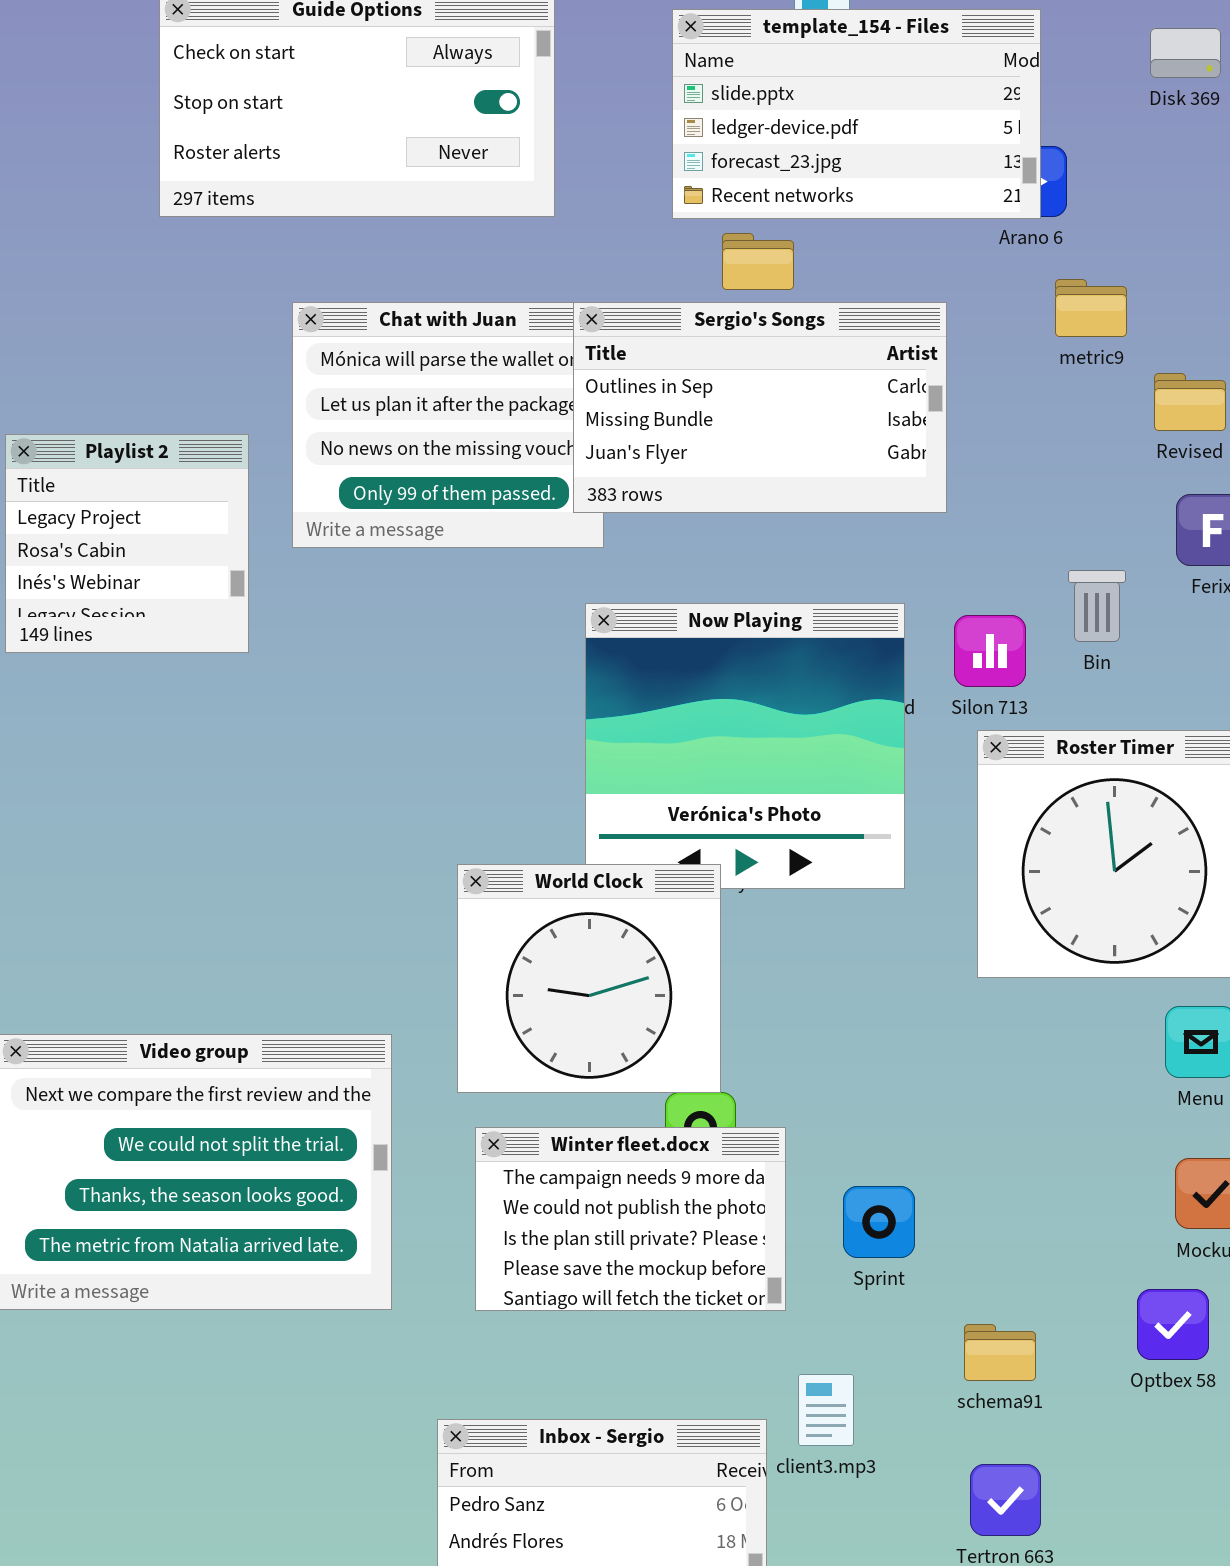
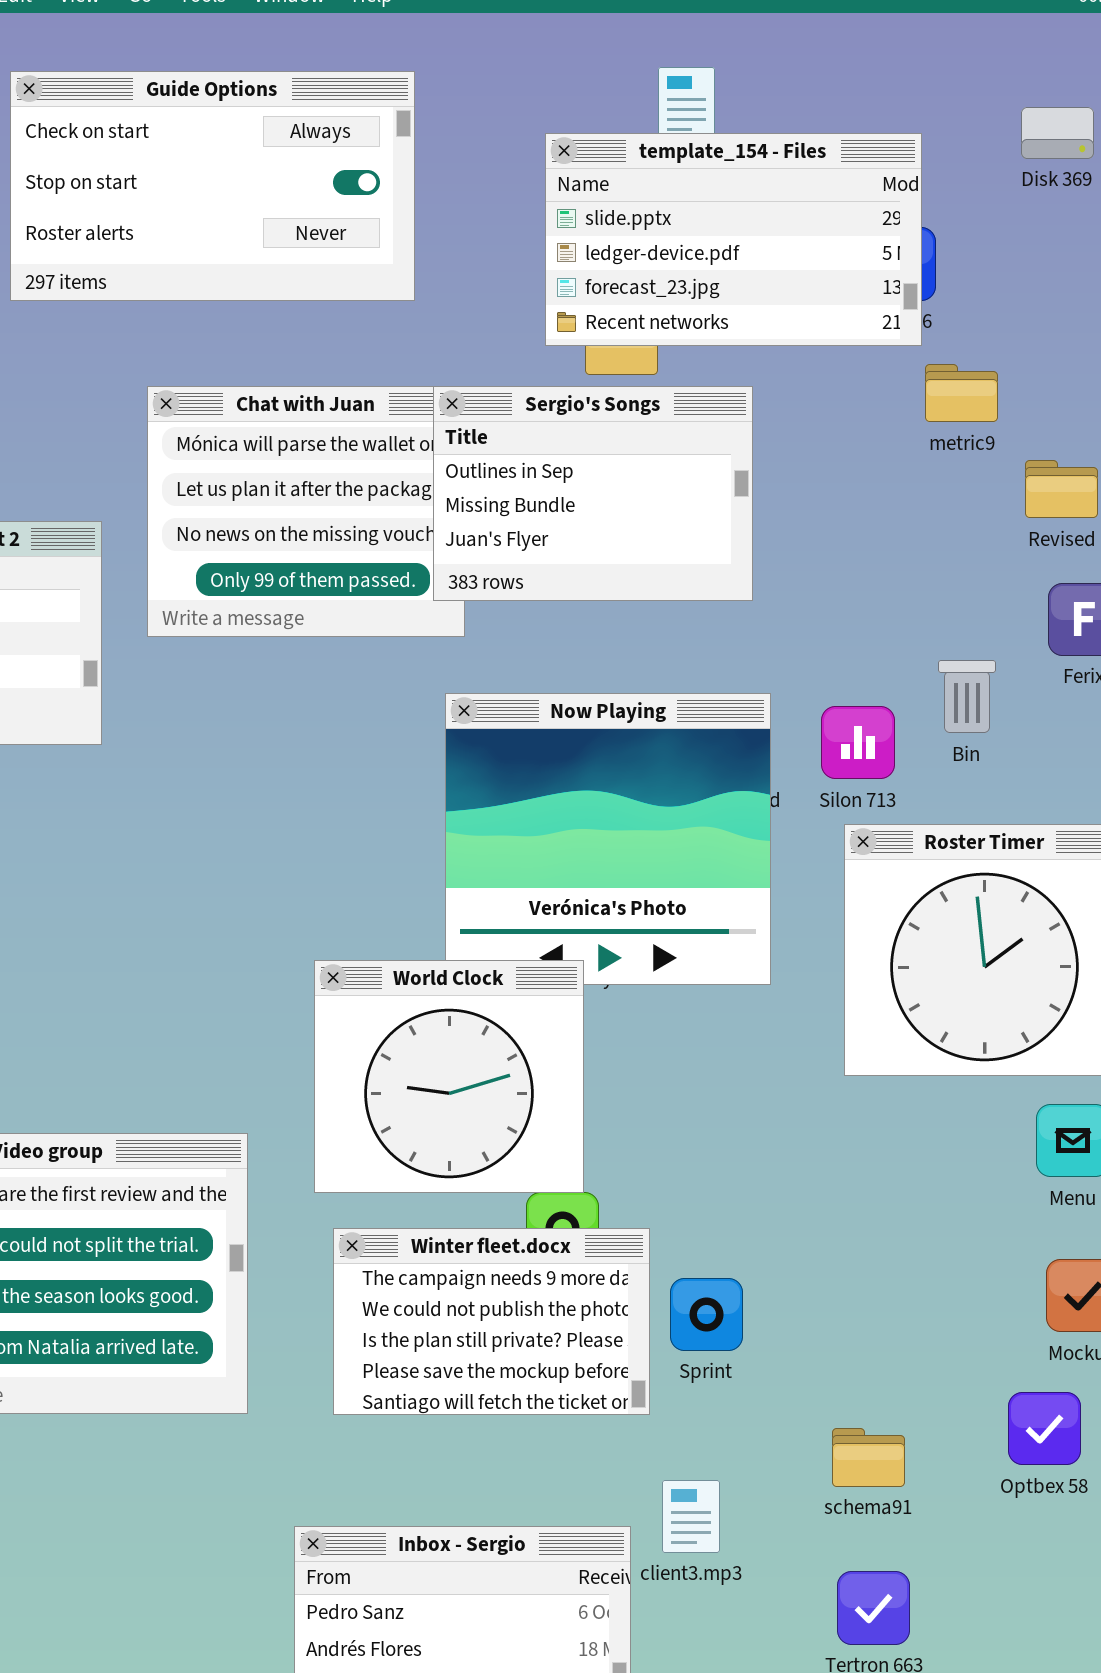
template_154 - Files: [672,9,1041,219] -> [545,133,922,346], moved
Sergio's Songs: [573,302,947,513] -> [433,386,753,601], resized
Sprint: [843,1186,915,1258] -> [670,1278,743,1351], moved

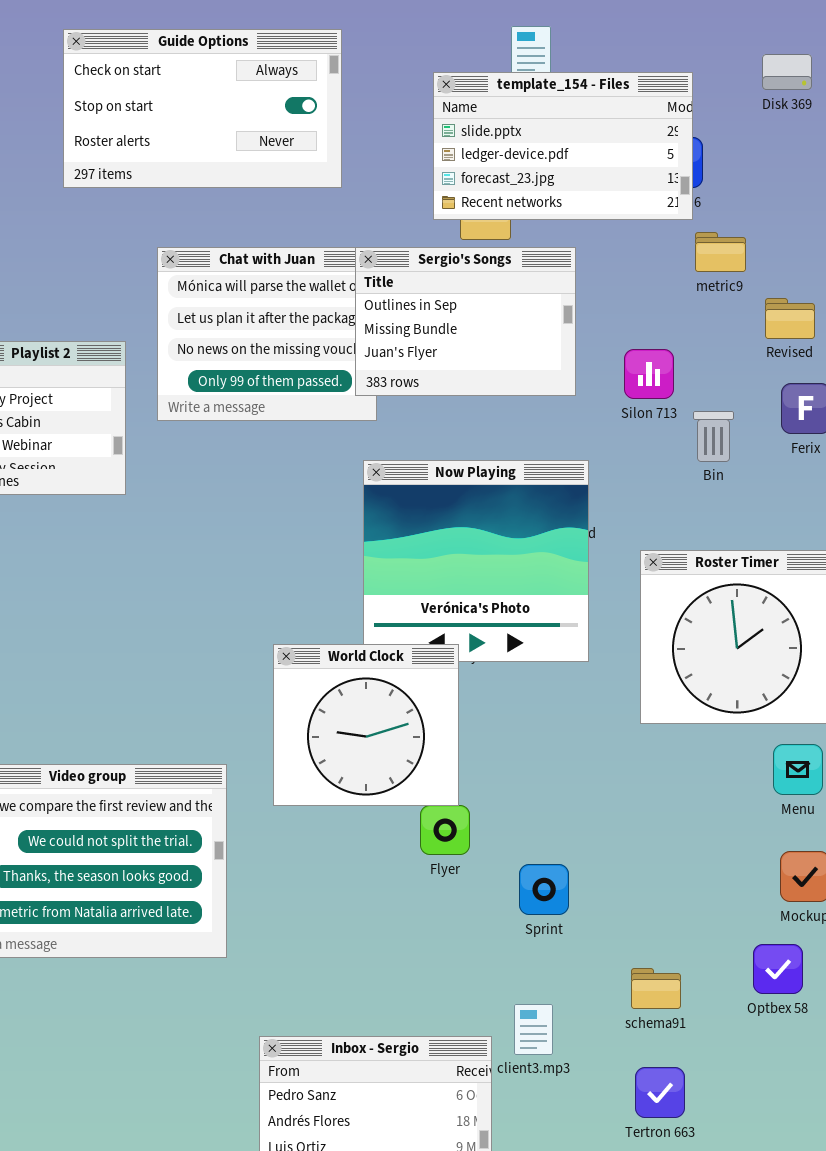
Bin: [938,660,996,733] -> [693,411,734,462], moved
Silon 713: [821,706,895,779] -> [624,349,674,399], moved
Winter fleet.docx: [333,1228,650,1415] -> none, closed

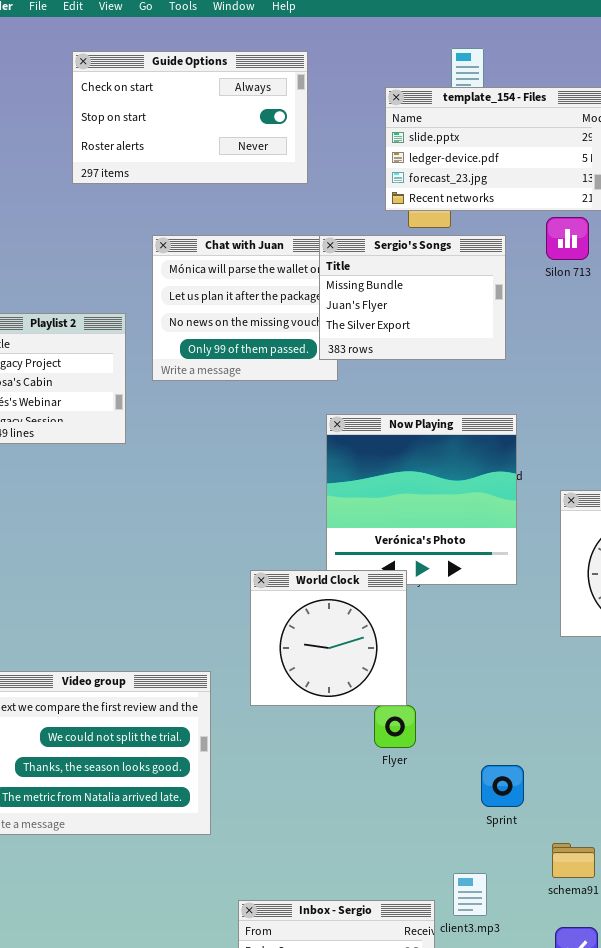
Sergio's Songs: [355,247,576,396] -> [319,235,506,360], scrolled down 1 row
Silon 713: [624,349,674,399] -> [546,217,589,260], moved
Sprint: [519,864,569,915] -> [481,765,524,807], moved

